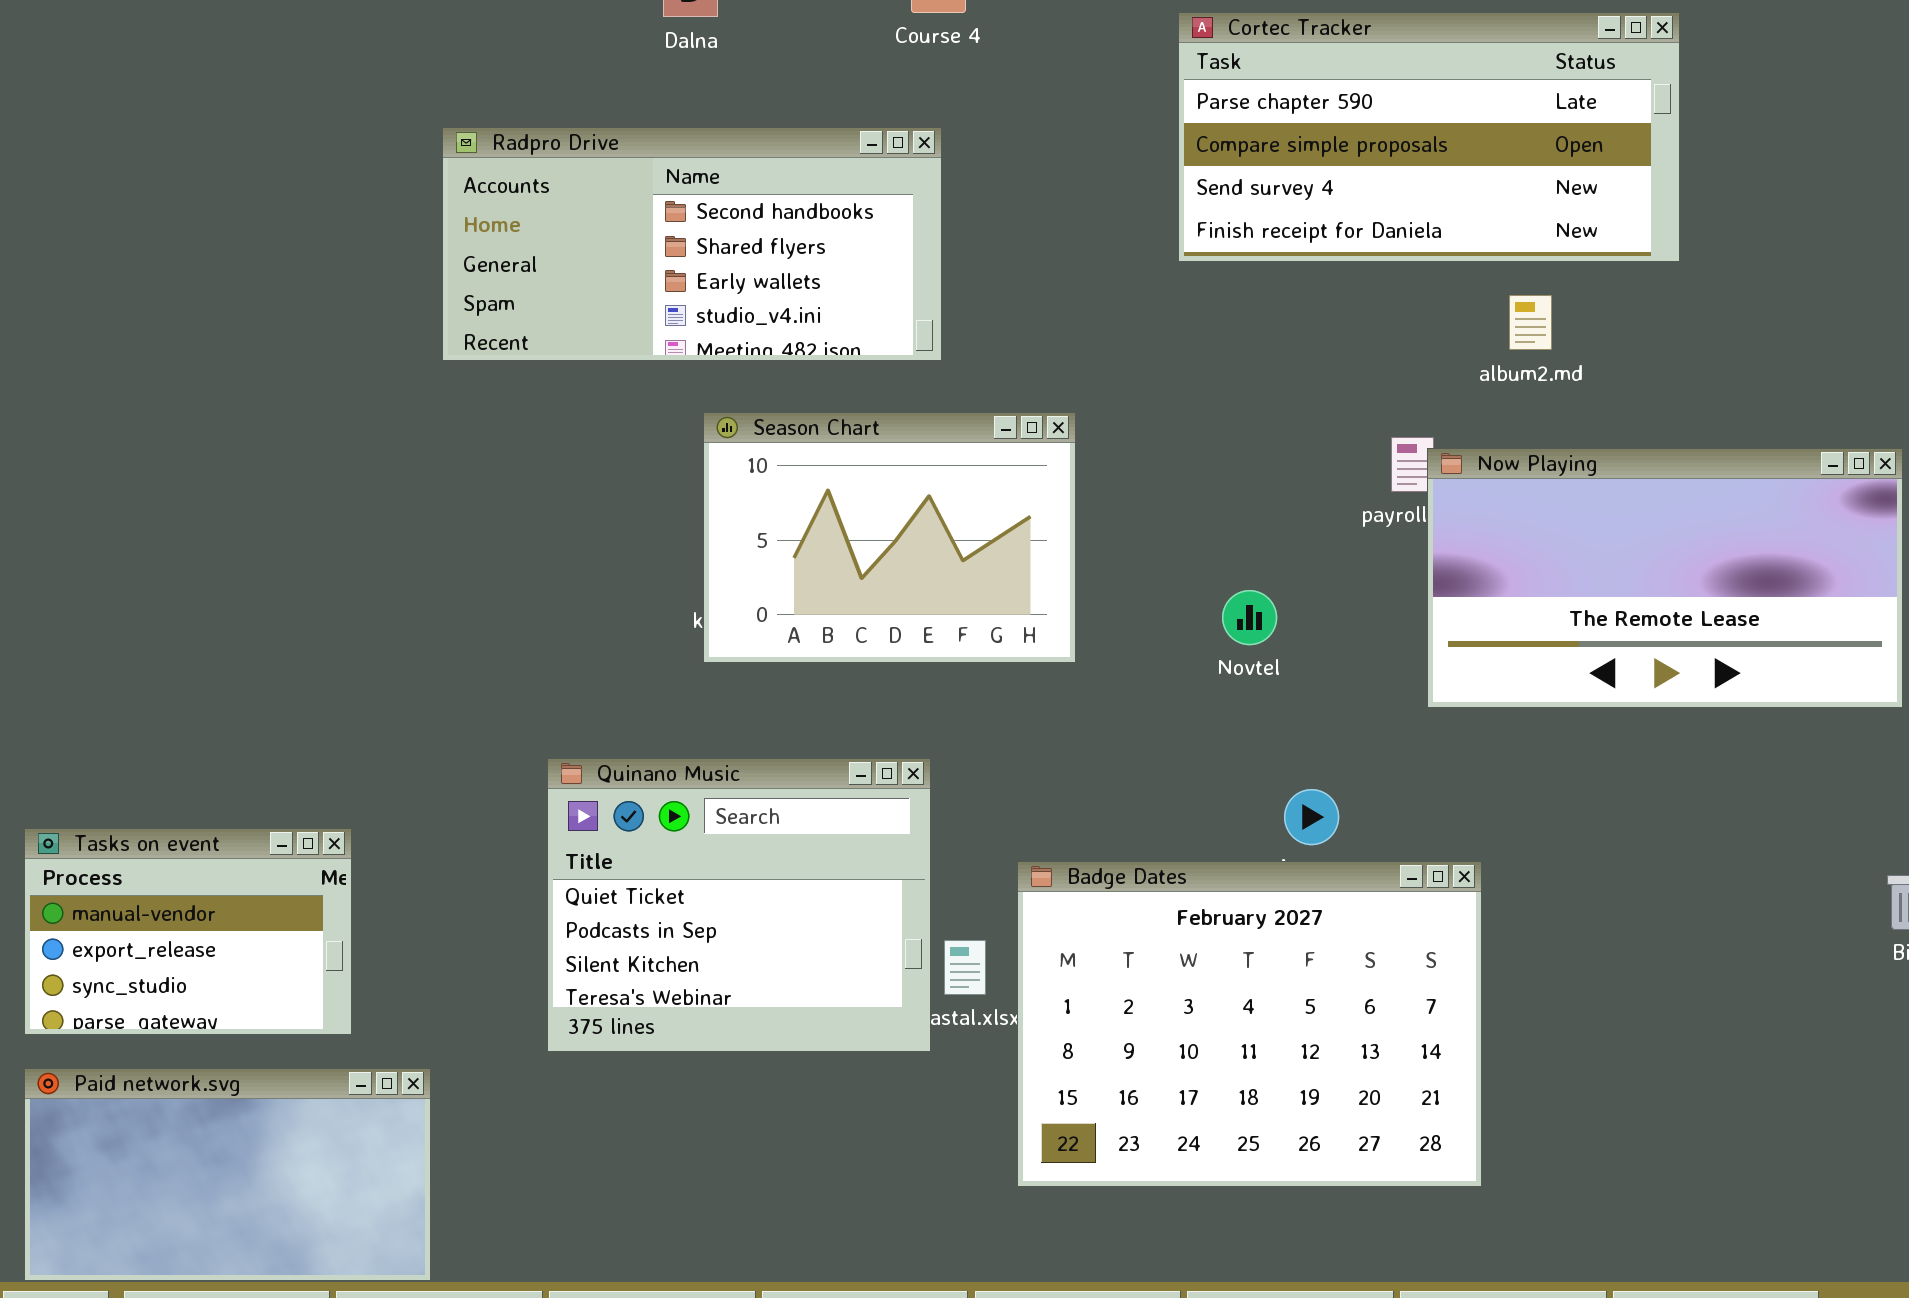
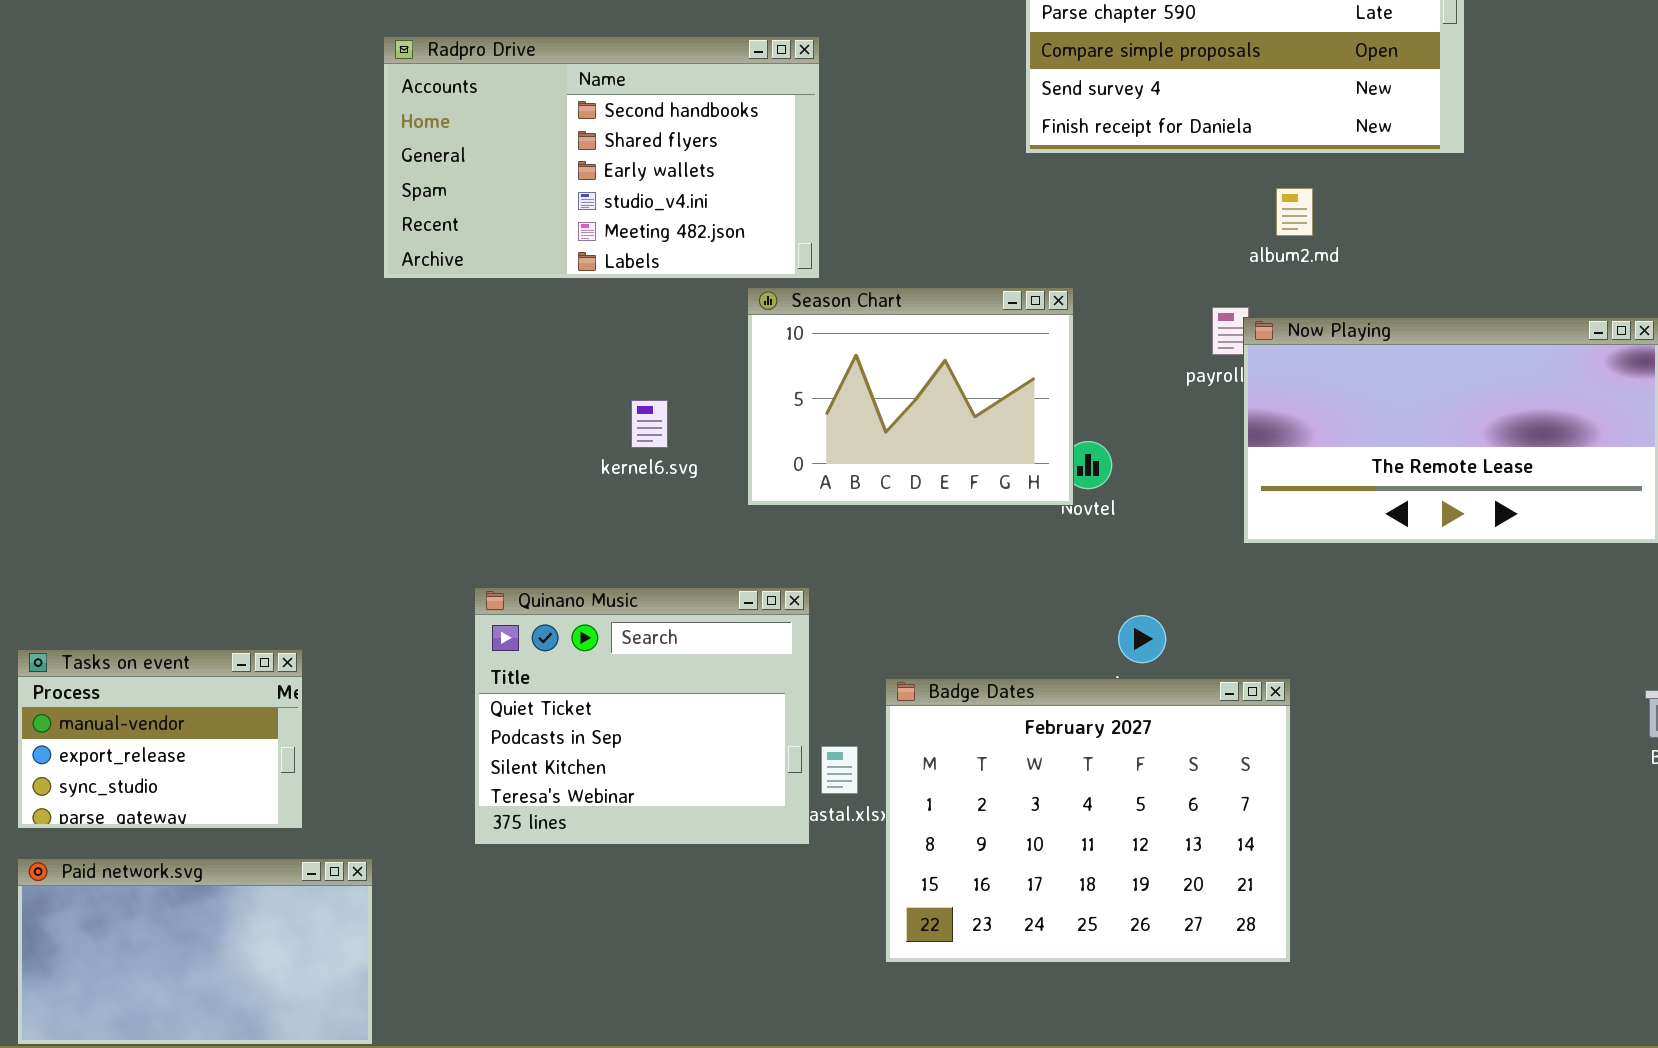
Radpro Drive: [442,127,942,361] -> [383,36,820,279], resized
album2.md: [1509,295,1552,350] -> [1276,188,1313,236], moved
Season Chart: [703,412,1076,663] -> [747,287,1074,506], moved

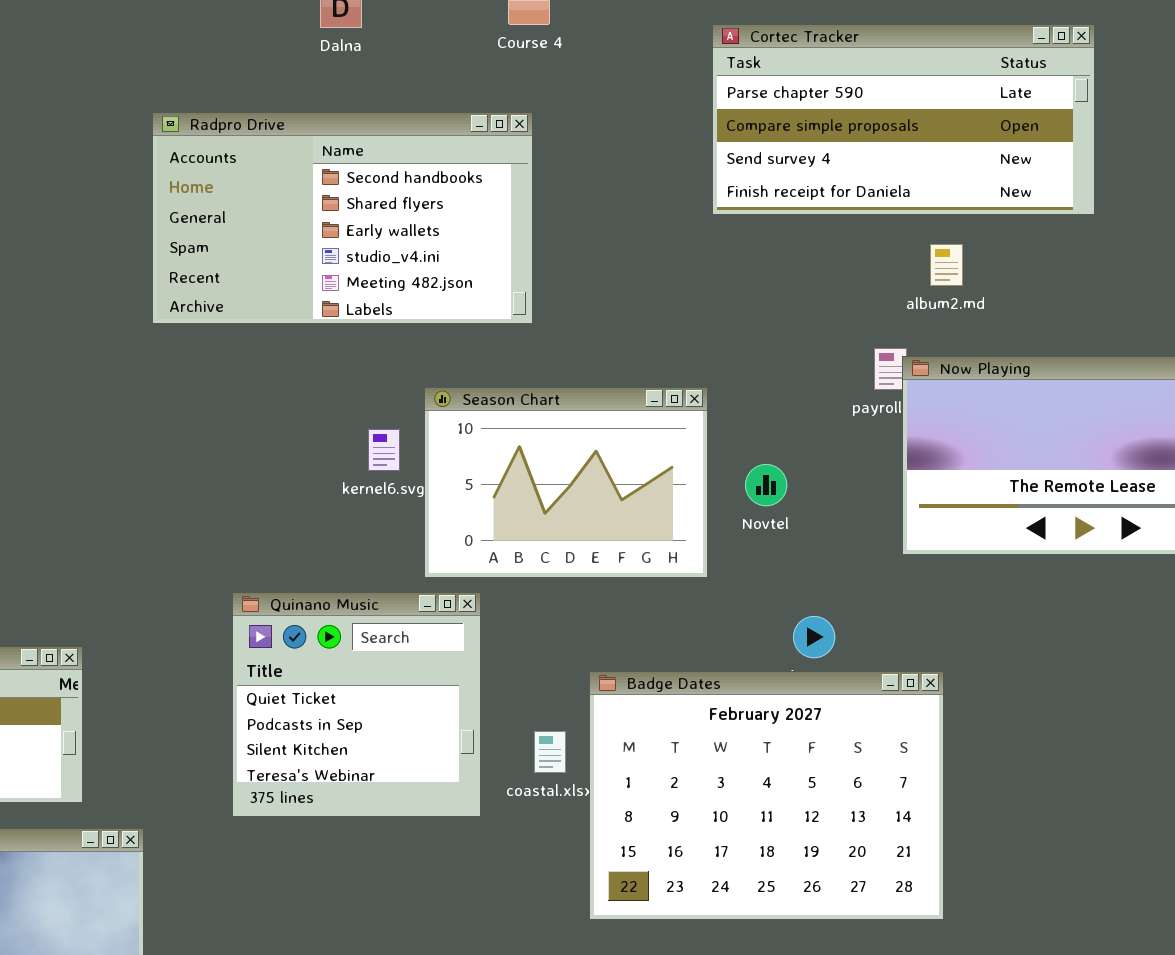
Season Chart: [747,287,1074,506] -> [424,387,708,578], moved
Quinano Music: [474,587,810,845] -> [232,592,481,817], resized

